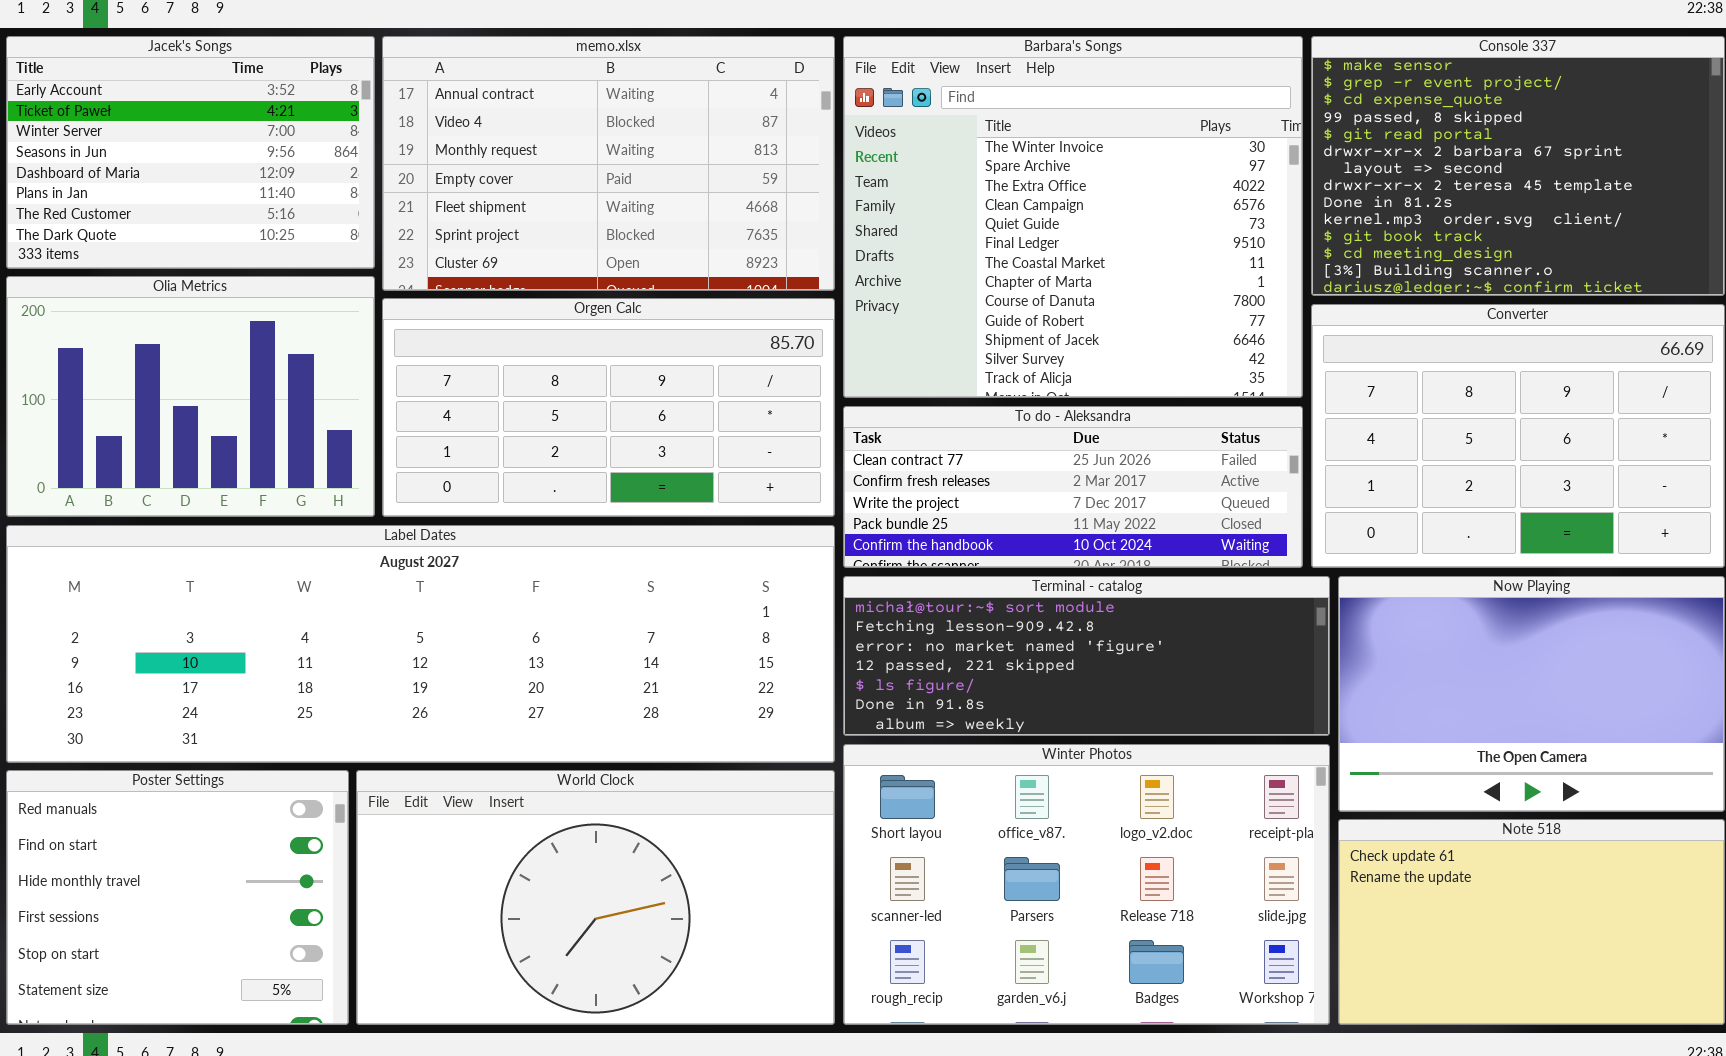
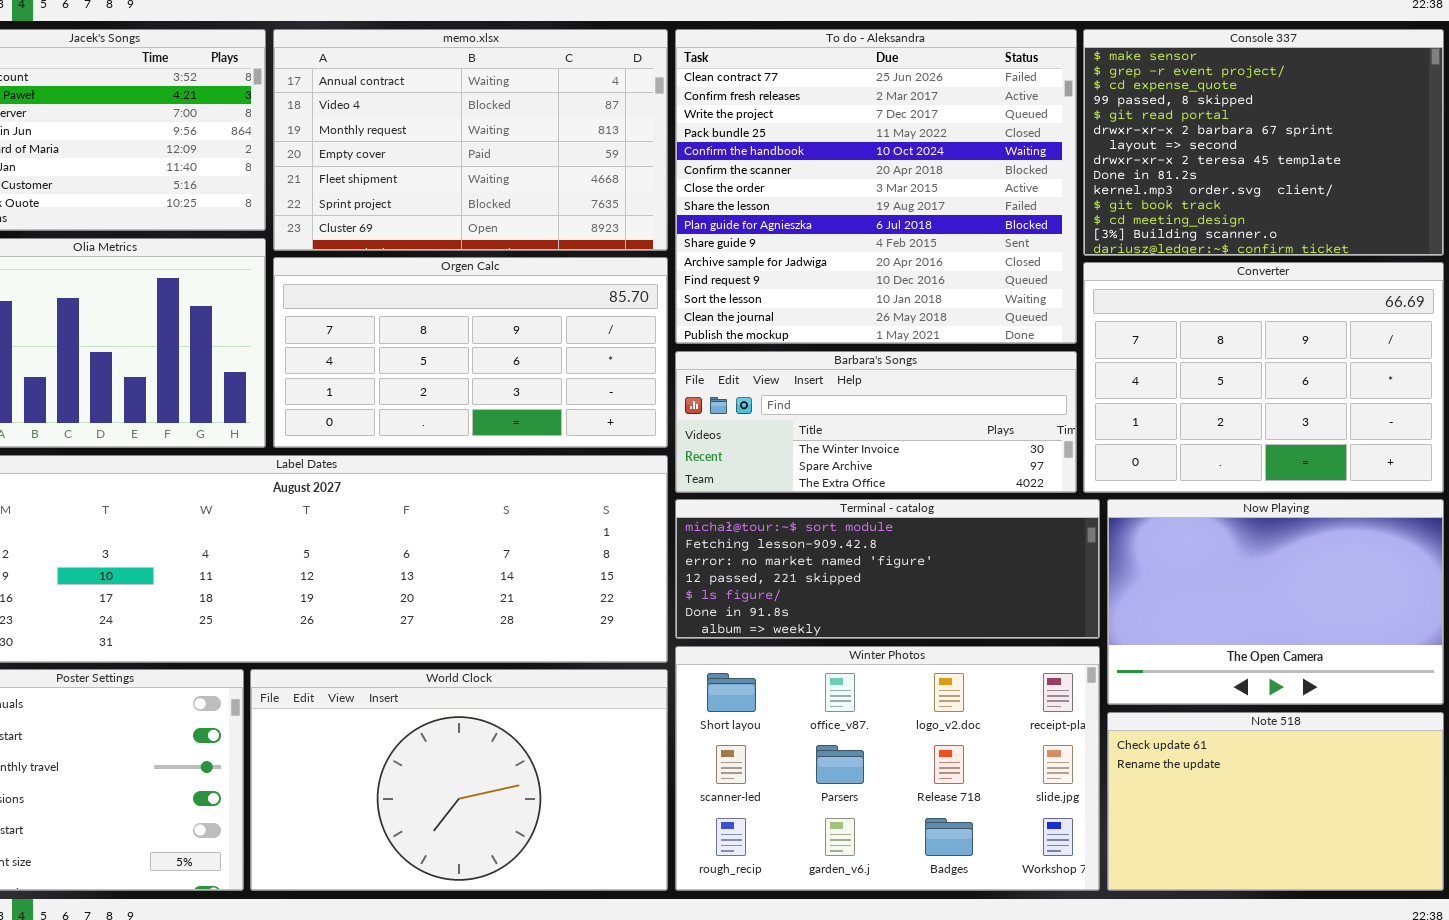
Barbara's Songs: [843,36,1303,398] -> [675,351,1077,493], moved, resized
To do - Aleksandra: [843,406,1303,568] -> [675,29,1077,344], moved, resized

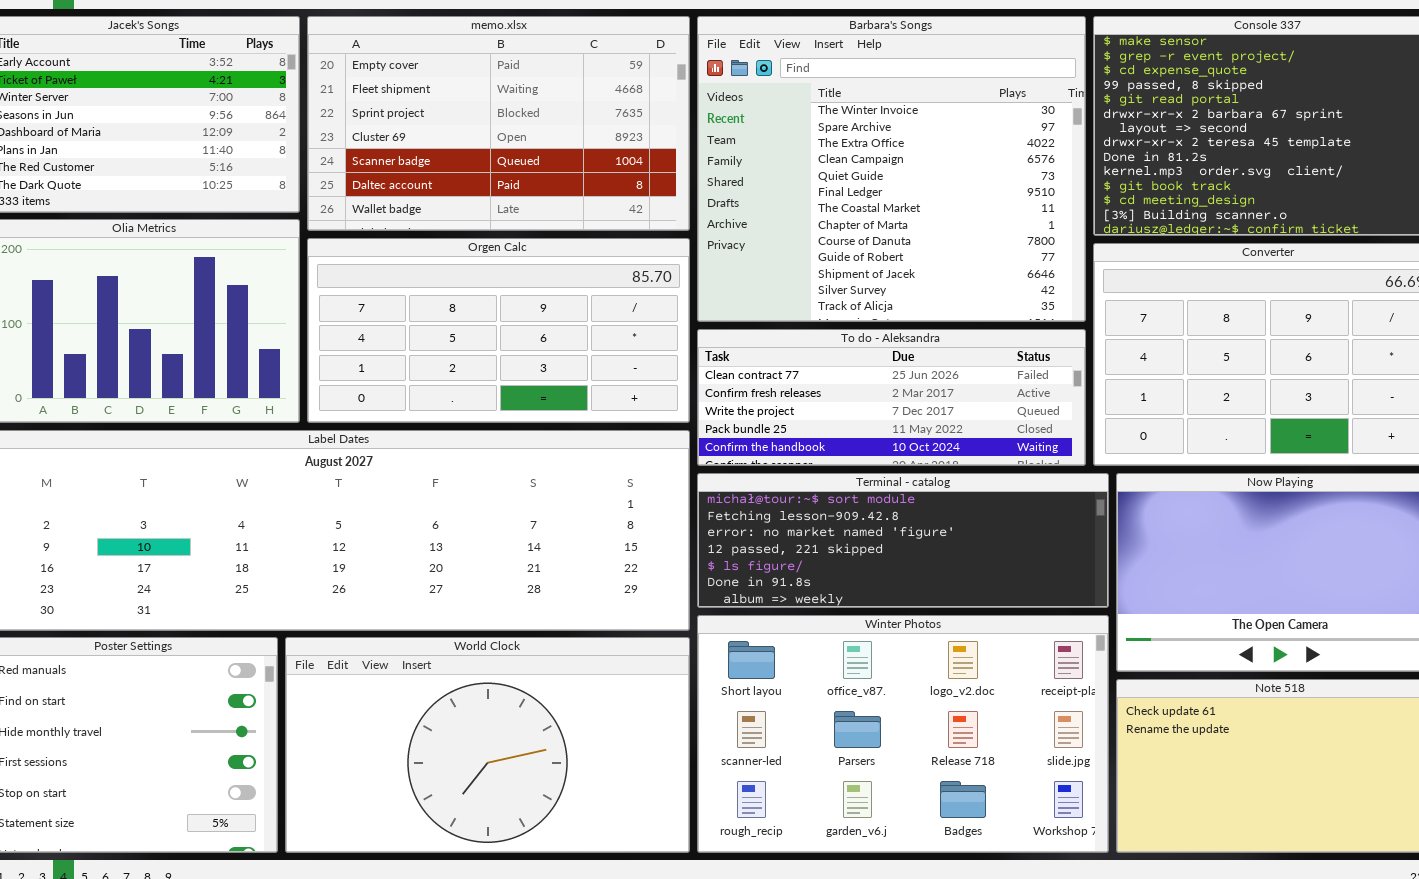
memo.xlsx: [273,29,668,251] -> [307,16,690,231], scrolled down 3 rows
To do - Aleksandra: [675,29,1077,344] -> [697,329,1086,466], moved, resized
Barbara's Songs: [675,351,1077,493] -> [697,16,1086,322], moved, resized

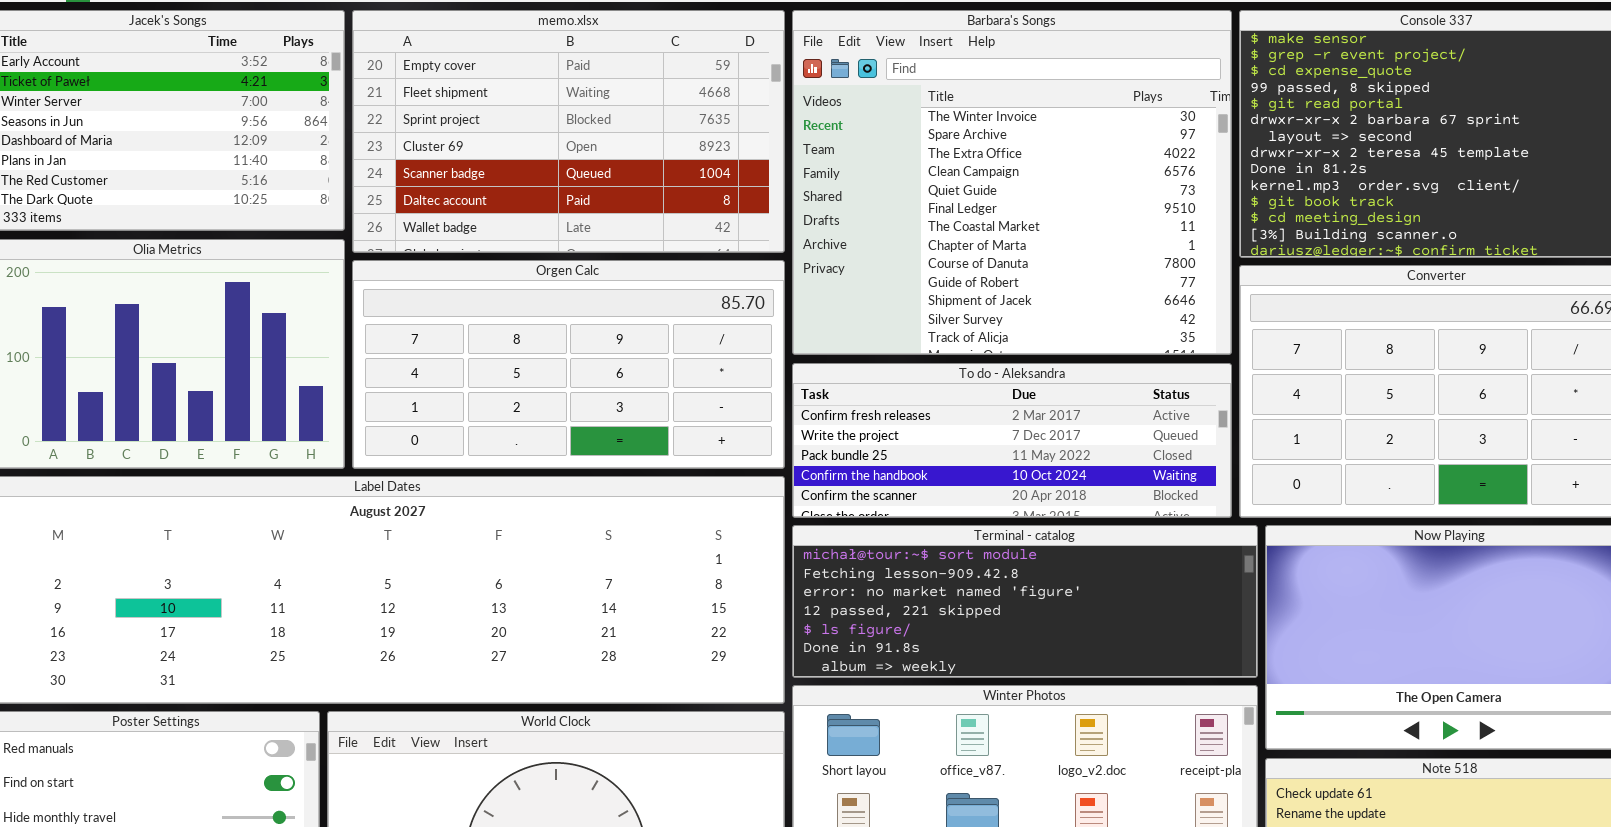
To do - Aleksandra: [697,329,1086,466] -> [792,363,1232,518], scrolled down 1 row

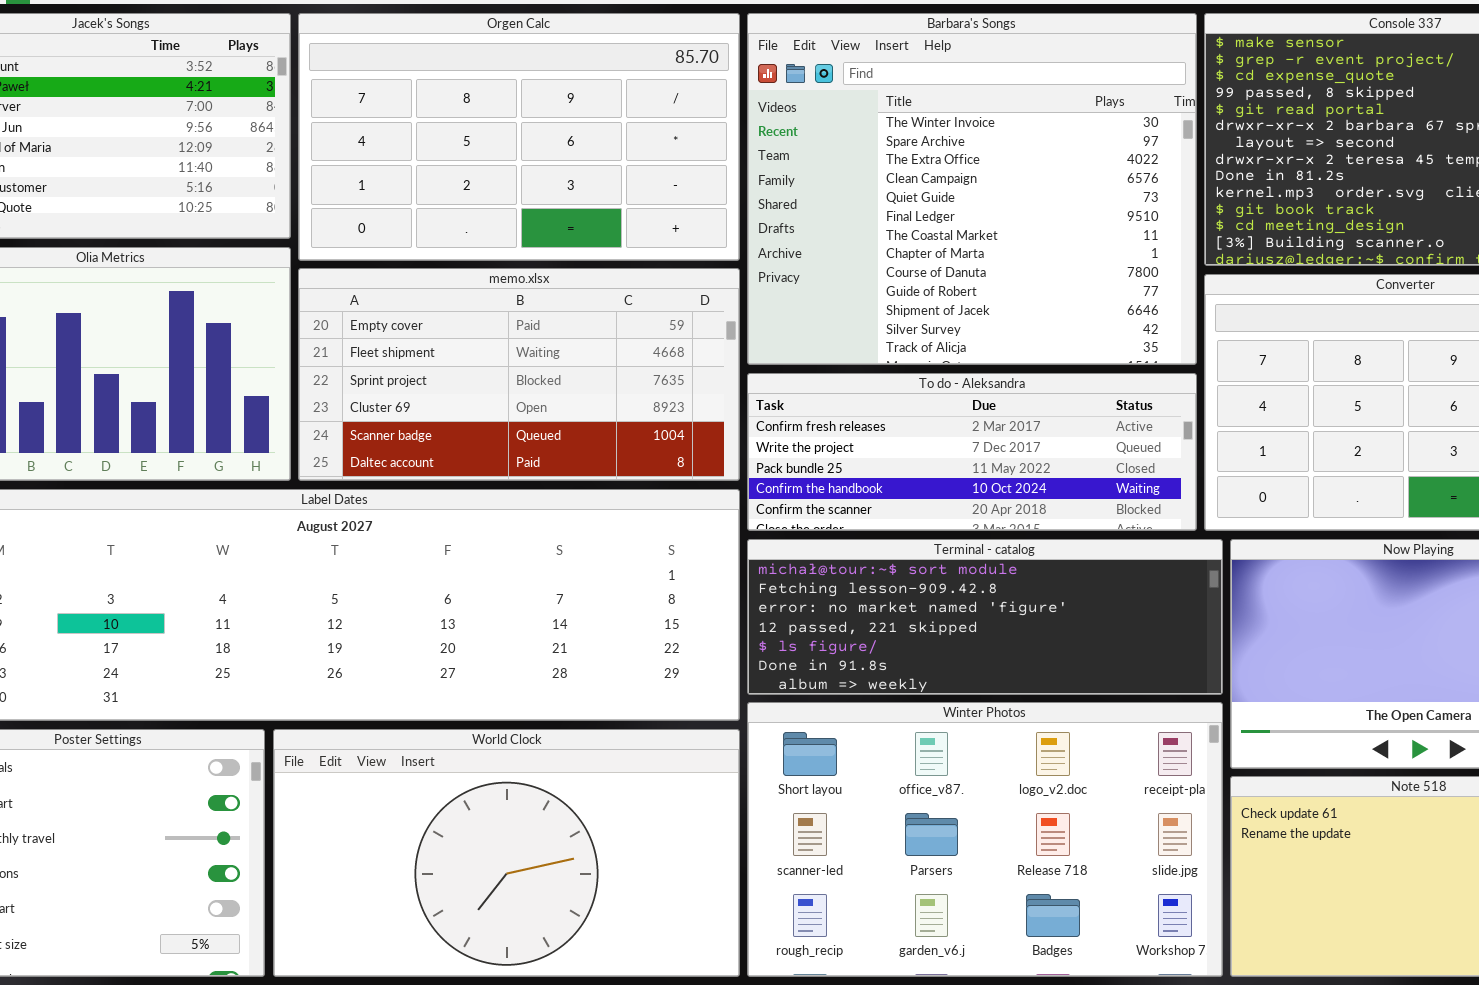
memo.xlsx: [352,10,785,253] -> [298,268,740,481], moved, resized
Orgen Calc: [352,260,785,469] -> [298,13,740,261], moved, resized

